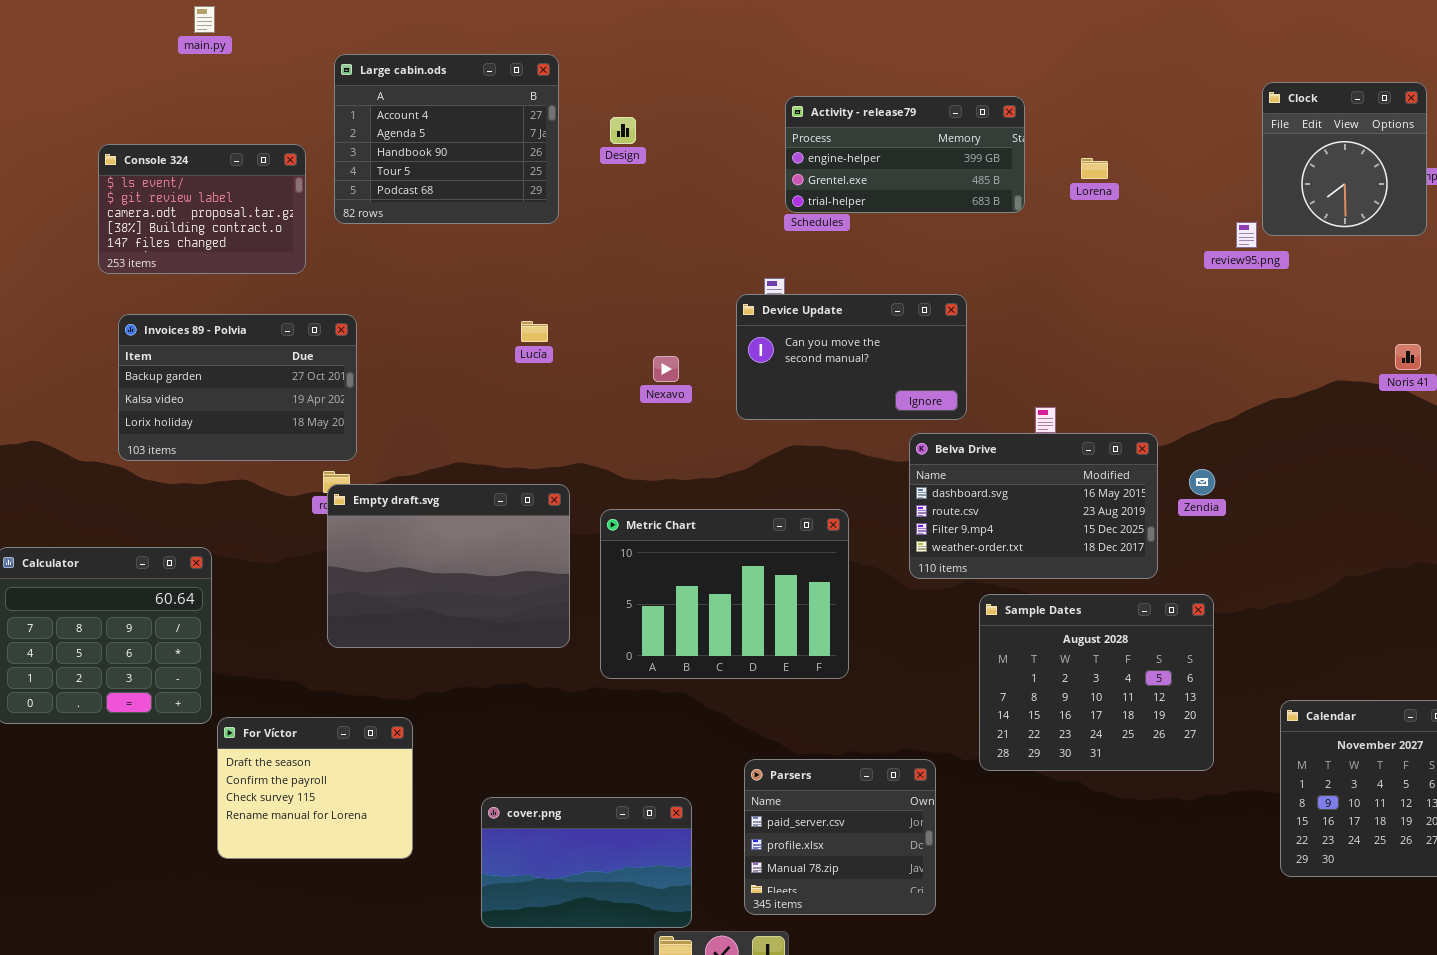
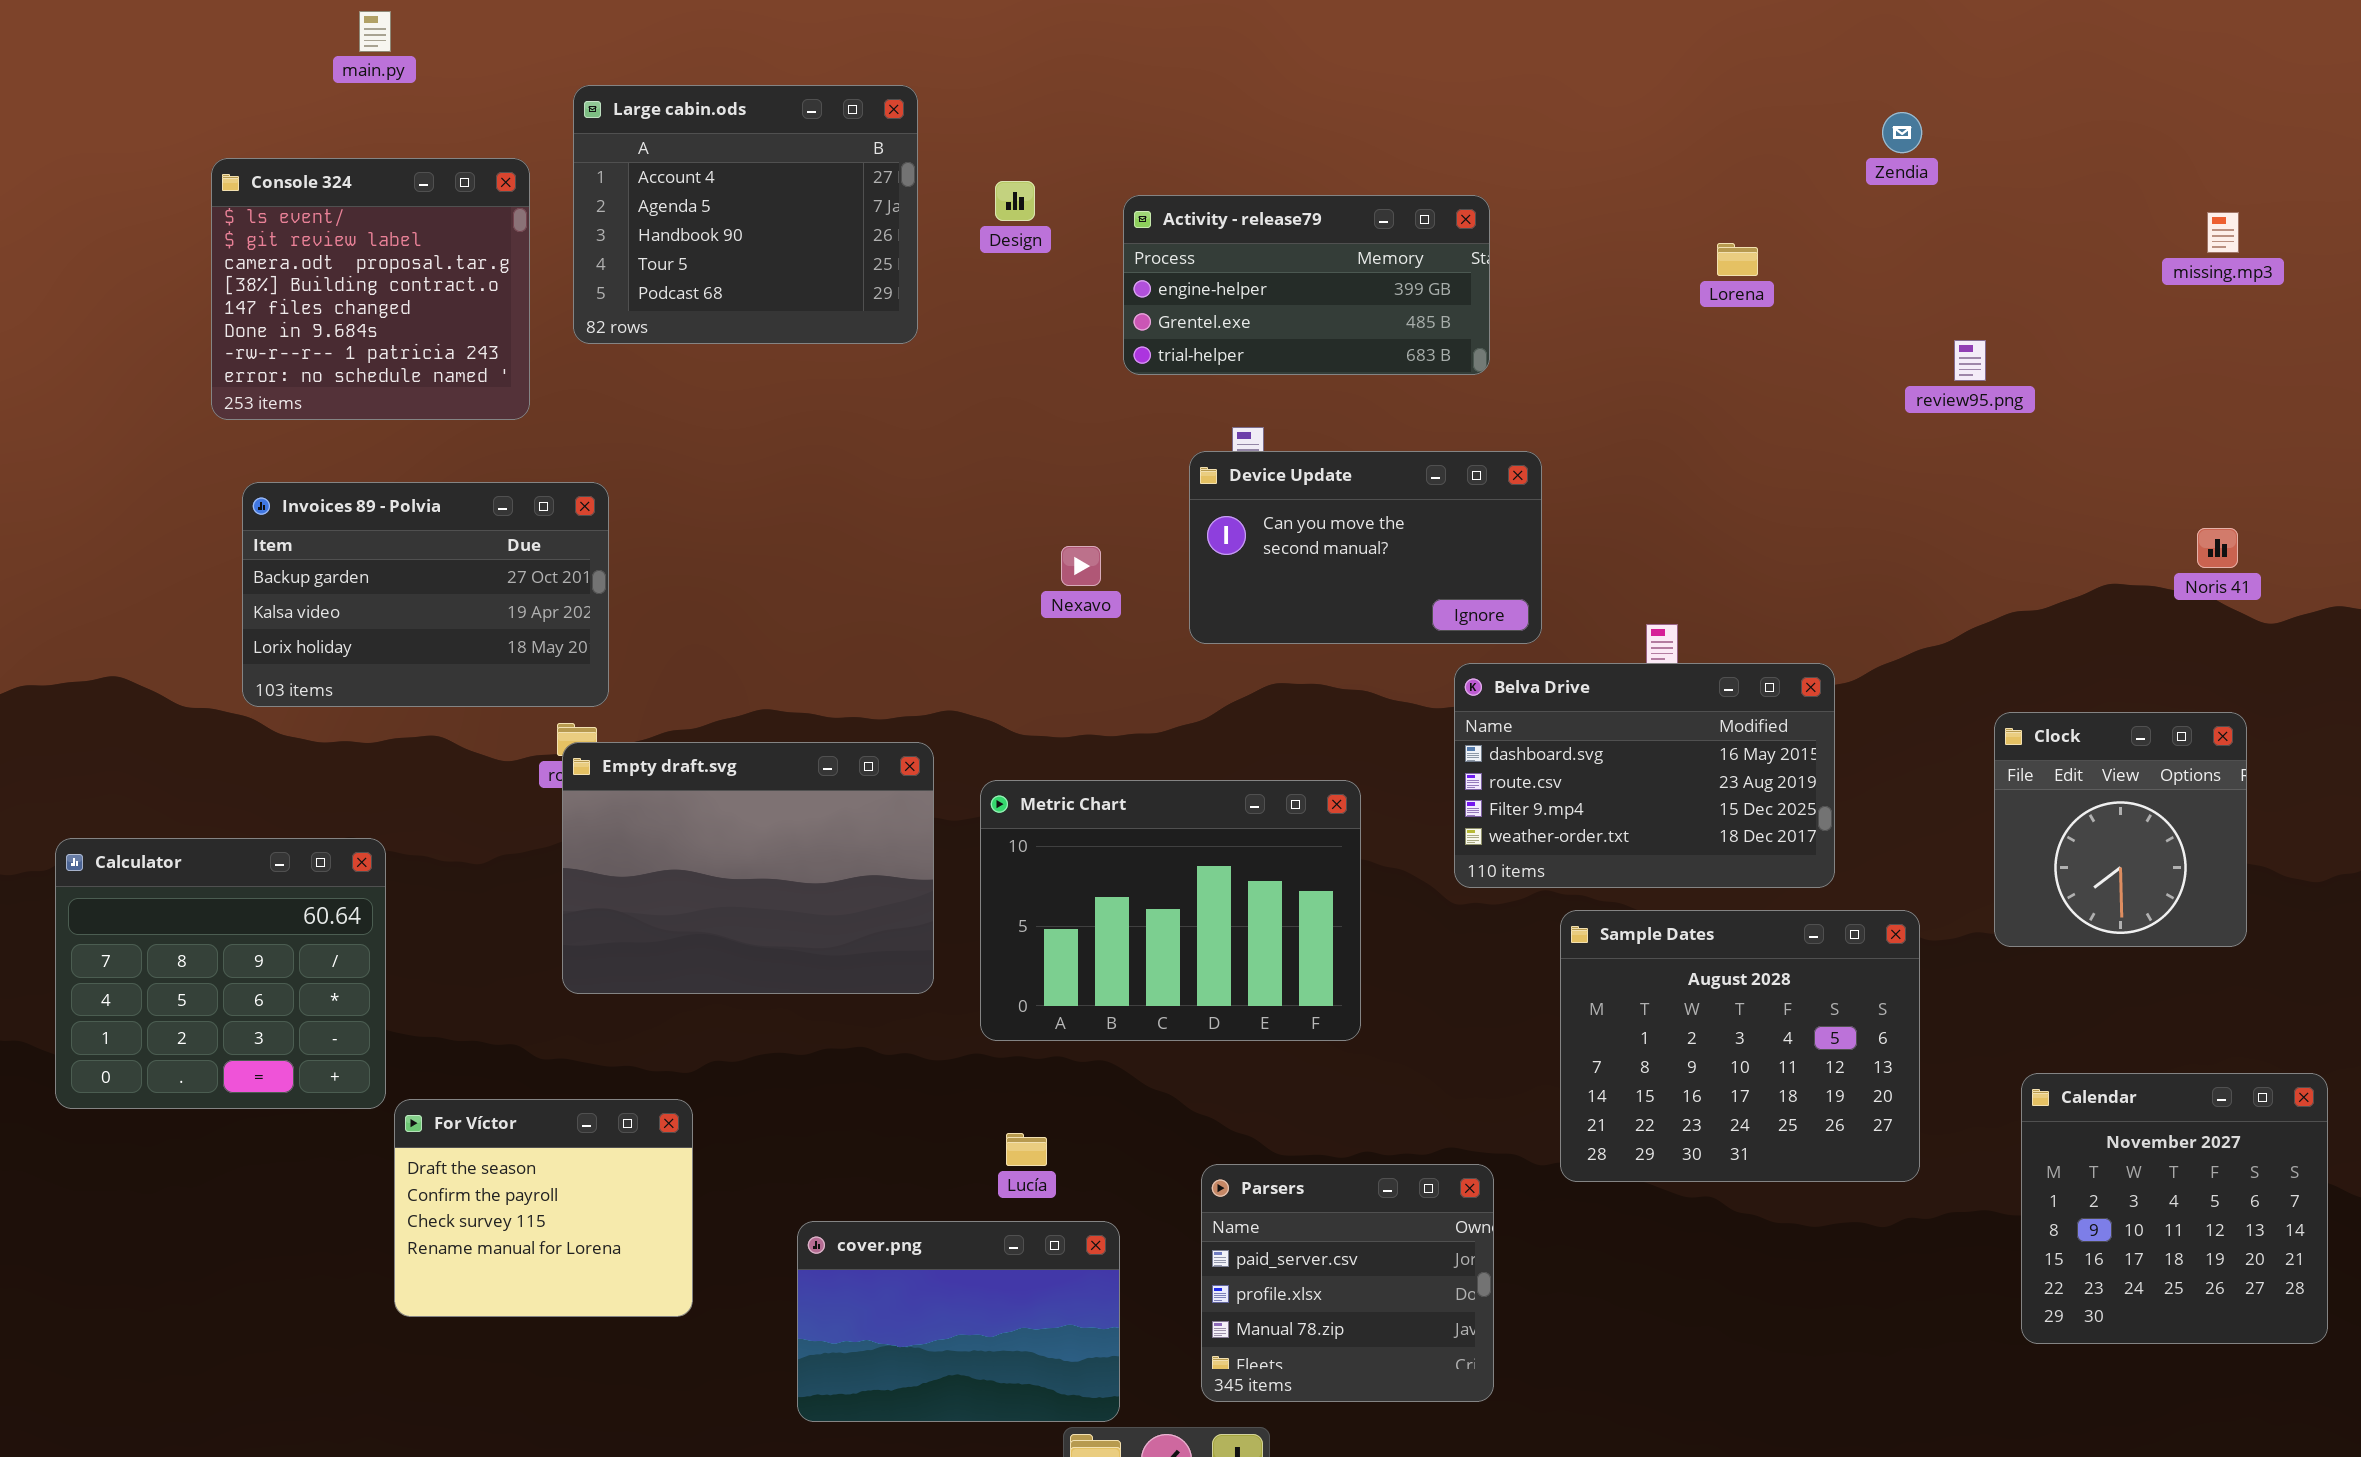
Clock: [1262,82,1427,236] -> [1994,712,2247,947], moved
Activity - release79: [785,96,1025,213] -> [1123,195,1490,375], moved
Console 324: [98,144,306,274] -> [211,158,530,420], resized
Lucía: [521,321,548,342] -> [1006,1133,1047,1166], moved
Zendia: [1189,469,1215,495] -> [1882,112,1922,153], moved

